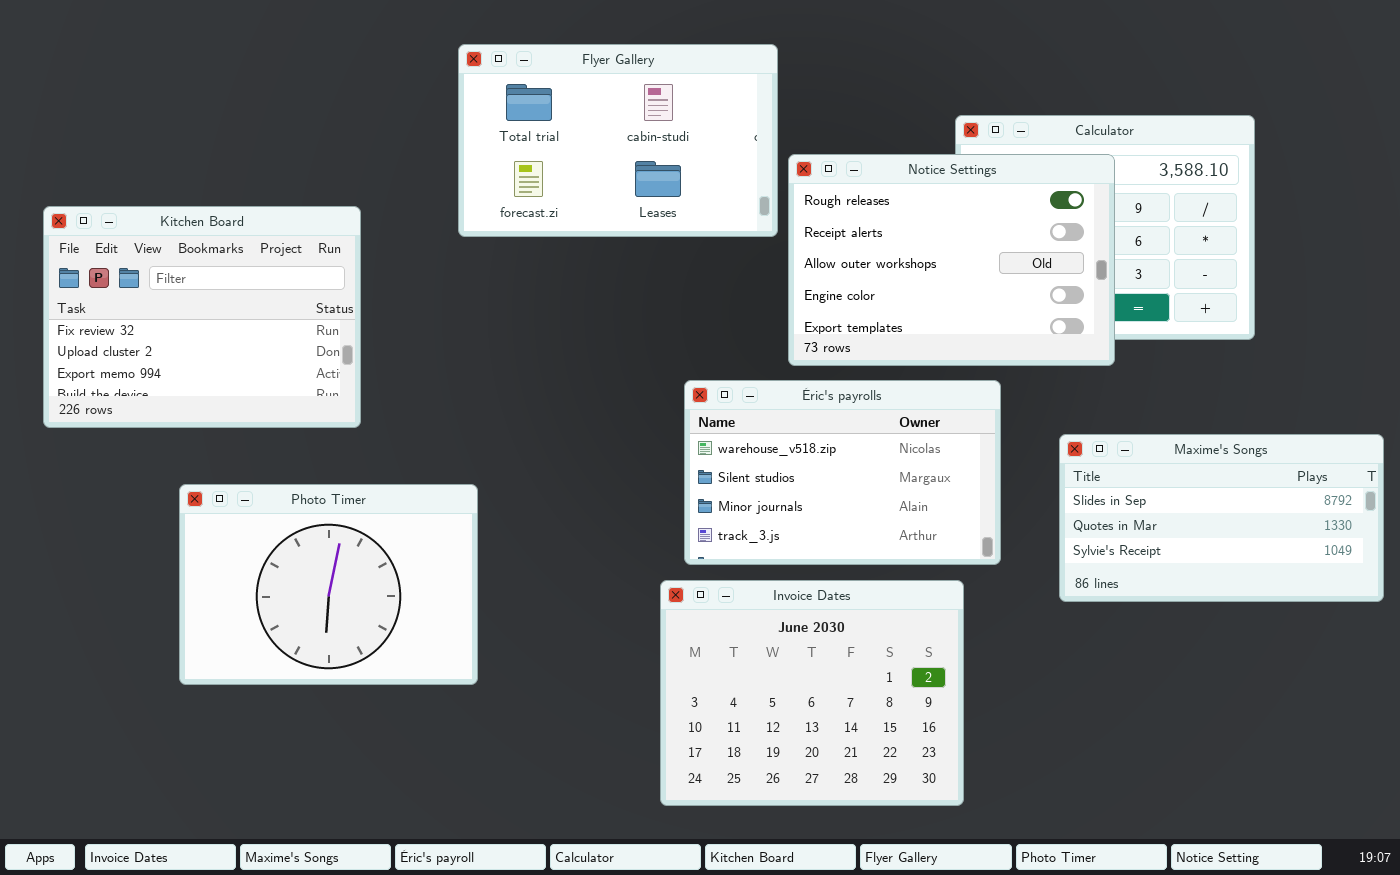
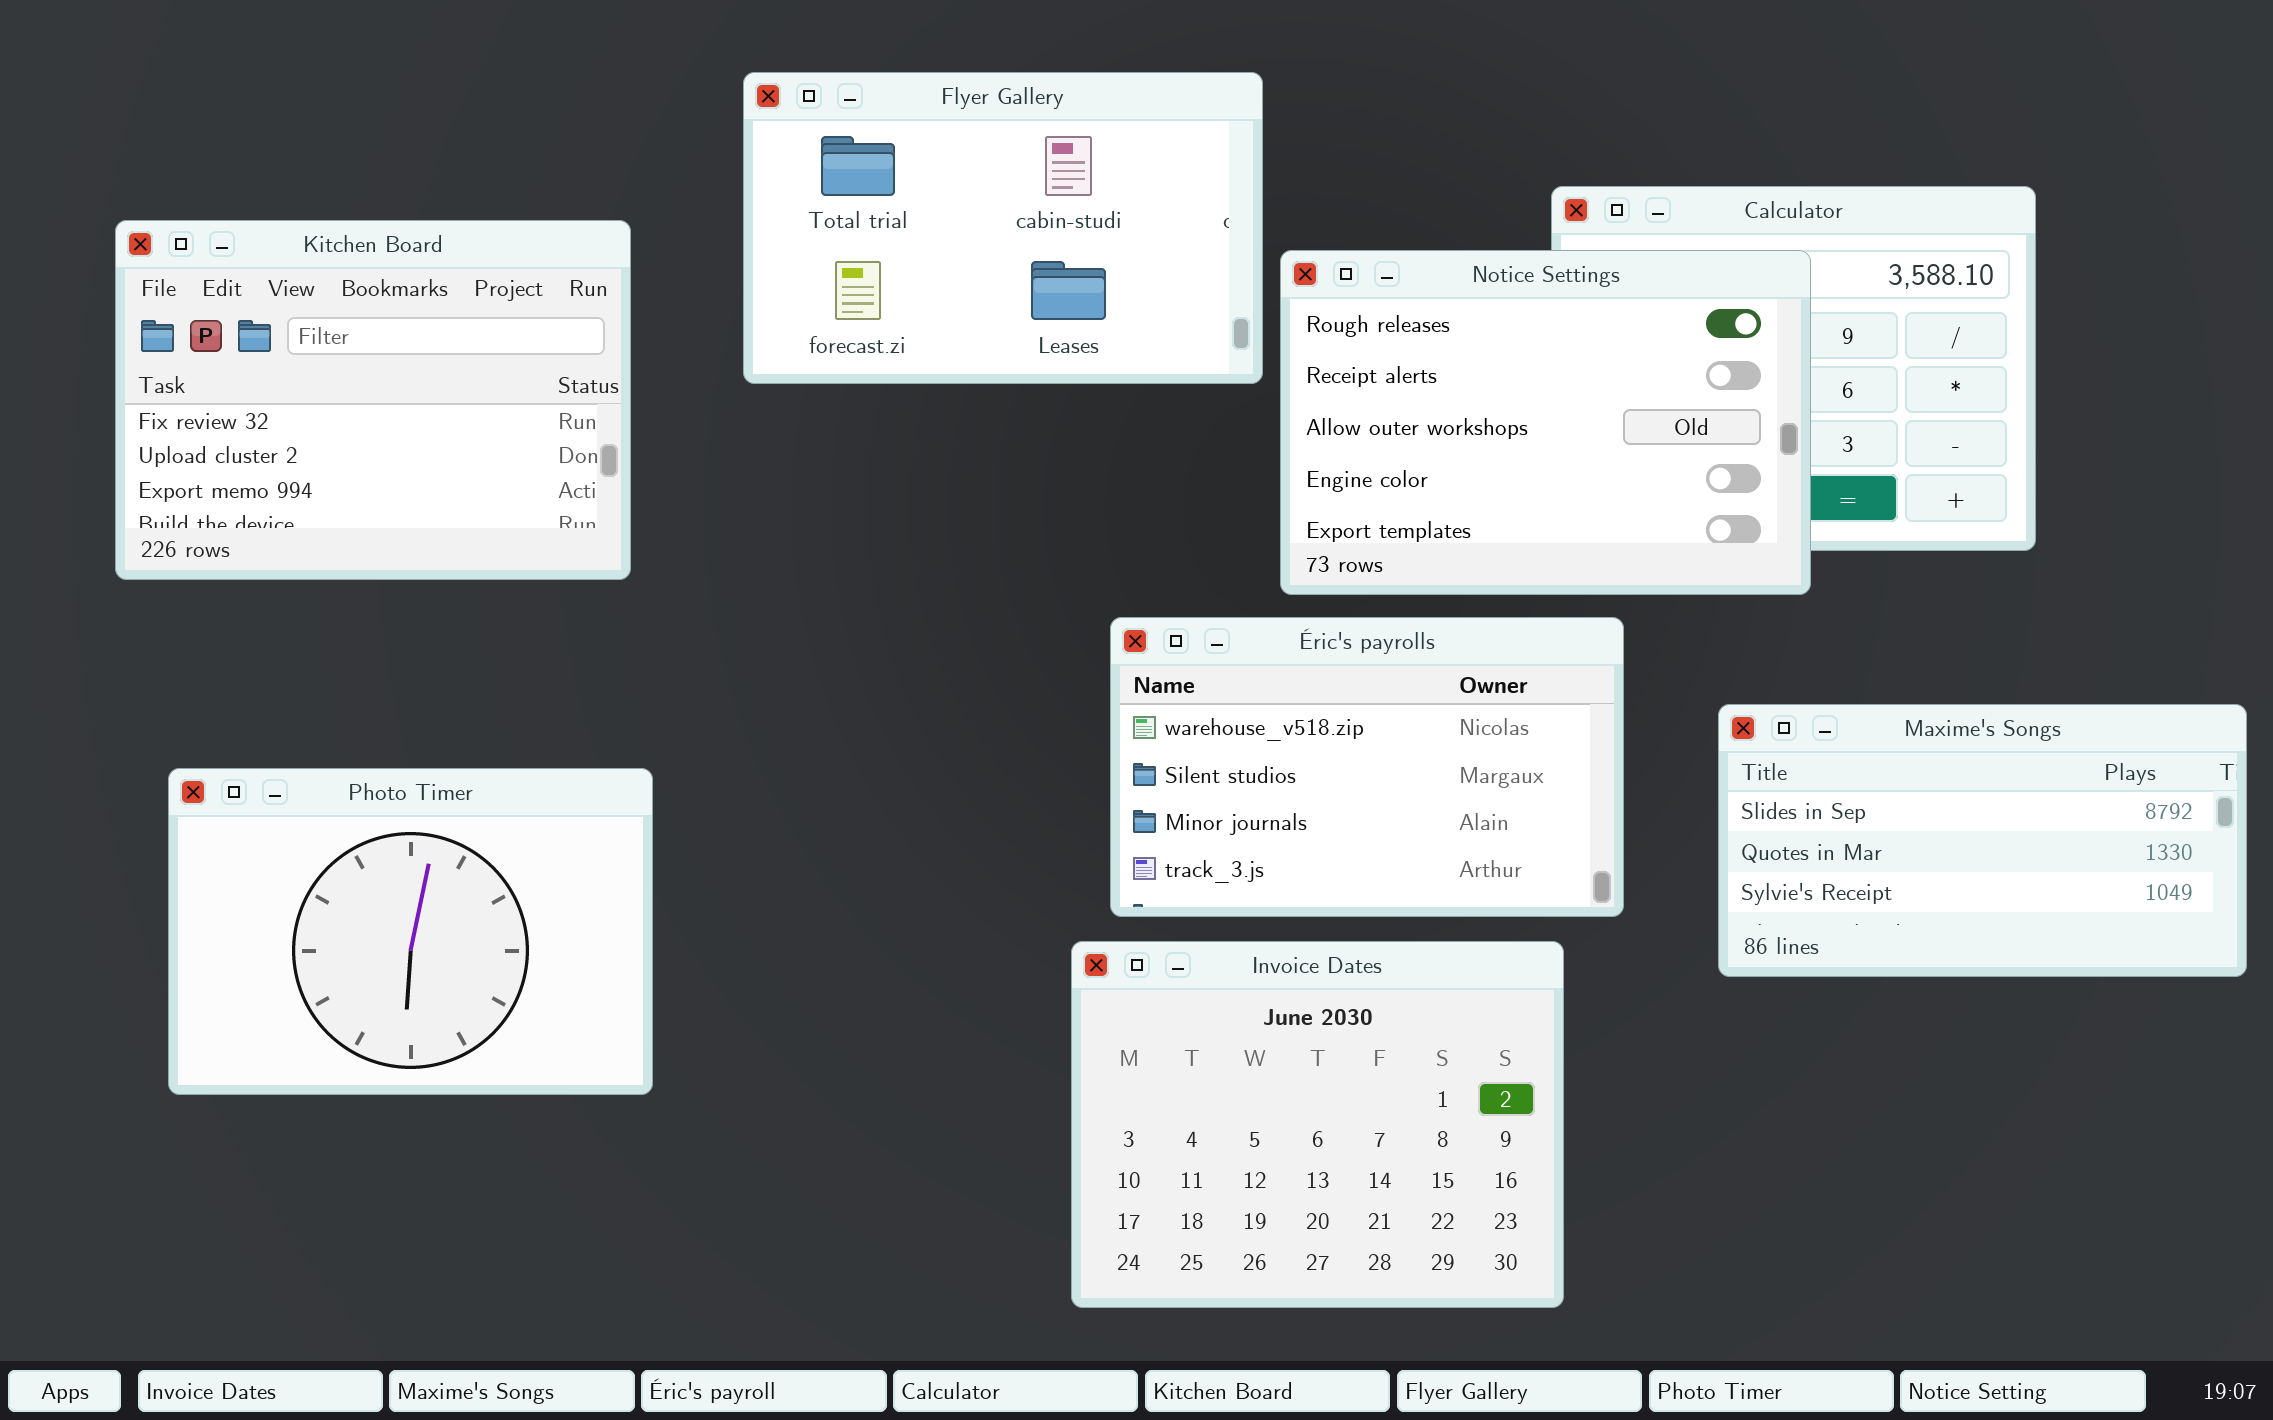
Kitchen Board: [43,206,361,428] -> [115,220,631,580], moved
Photo Timer: [179,484,478,685] -> [168,768,653,1095], moved

